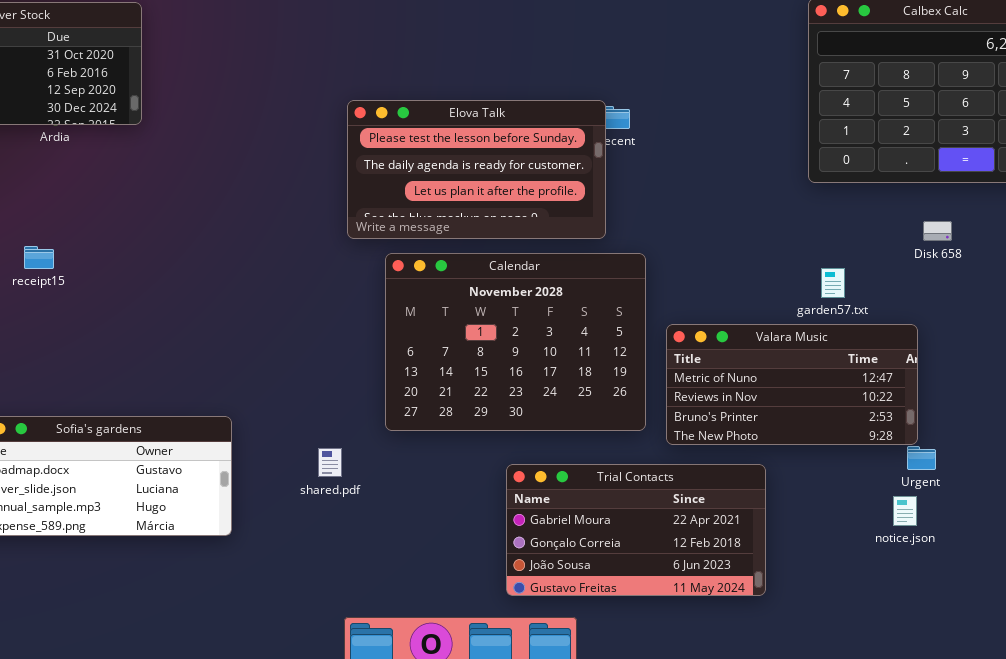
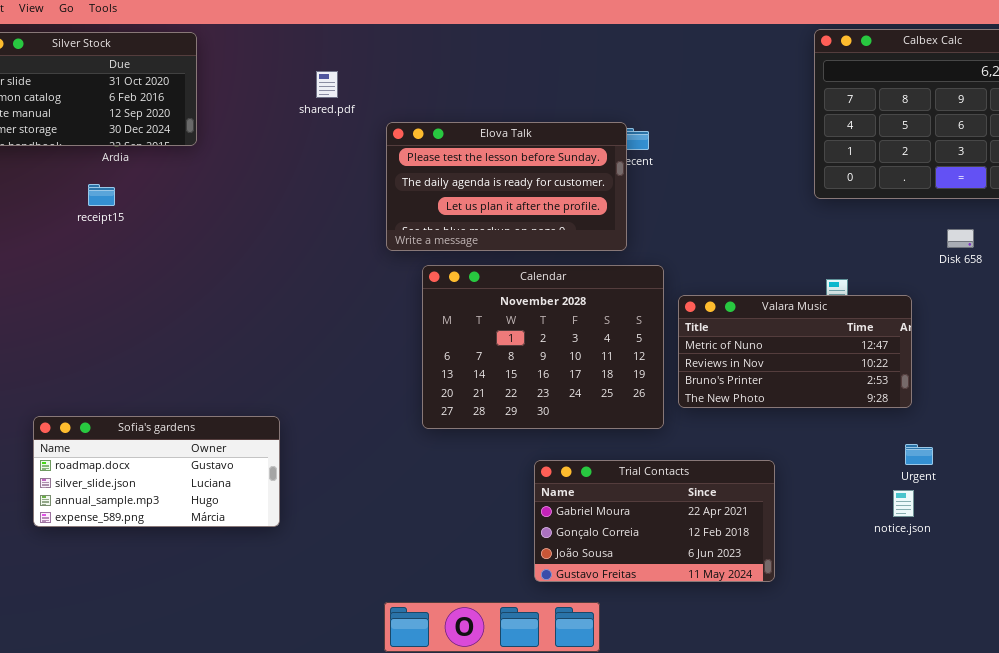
Disk 658: [923,221,952,241] -> [947,229,974,248], moved
receipt15: [24,246,54,269] -> [88,184,115,206], moved
Valara Music: [666,324,918,445] -> [678,295,912,408], moved
shared.pdf: [318,448,342,477] -> [316,71,338,98], moved

